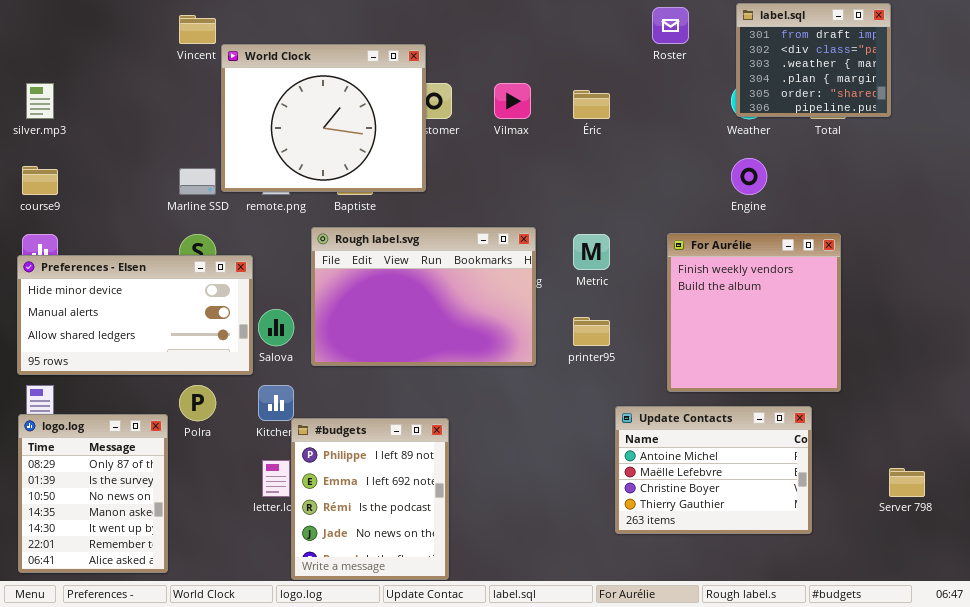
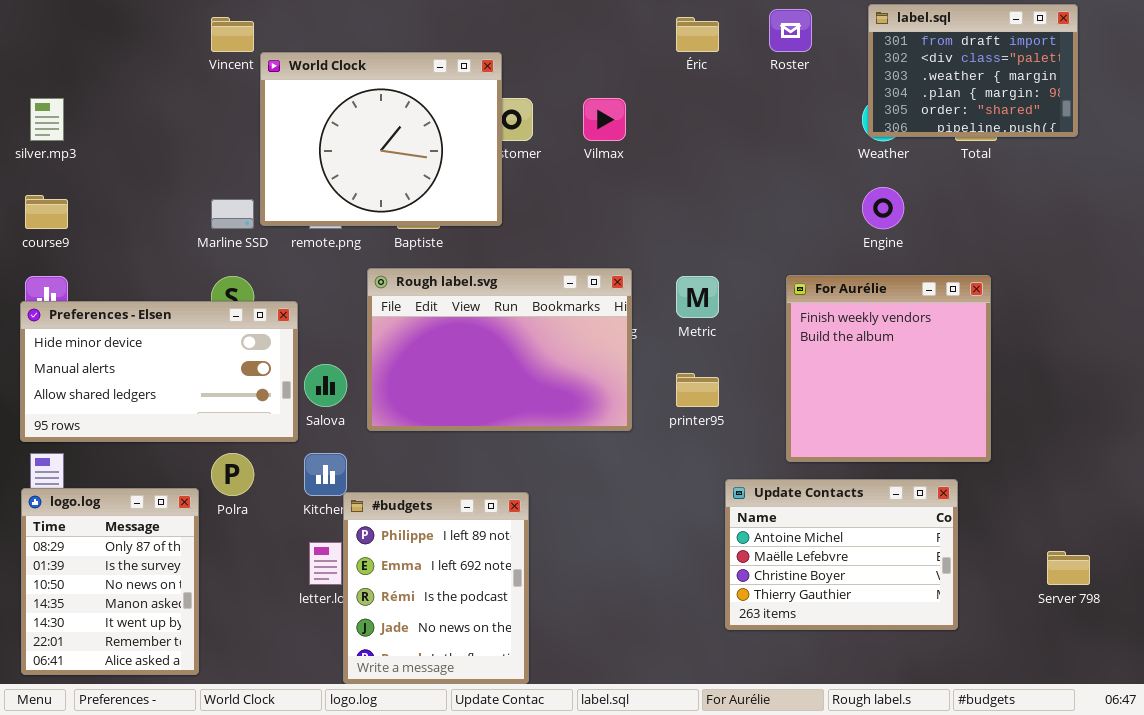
label.sql: [736,3,891,117] -> [868,4,1078,137], resized
Éric: [573,90,610,119] -> [676,17,719,52], moved

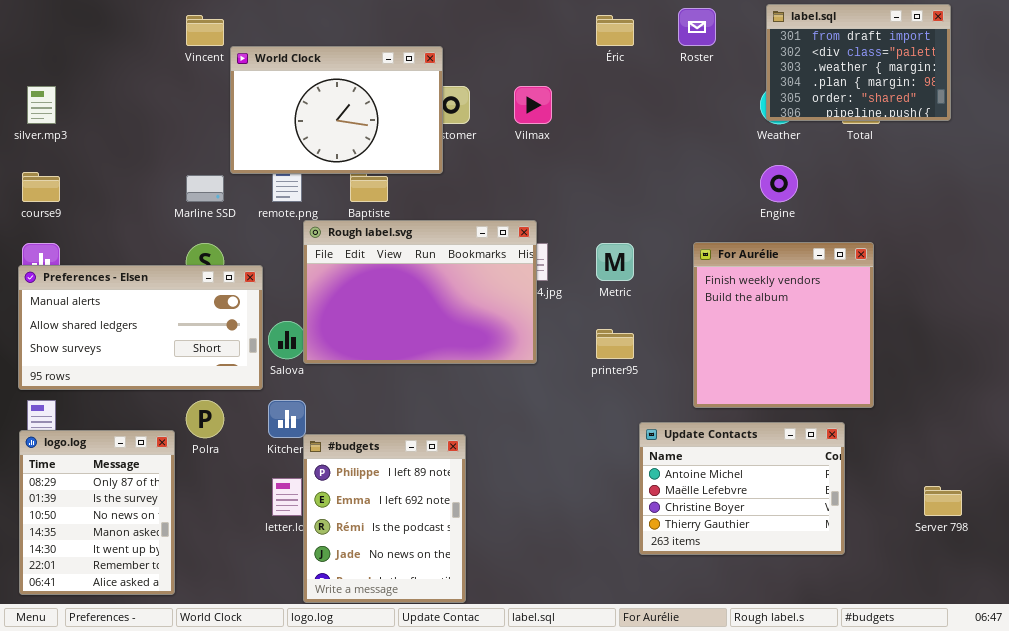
World Clock: [260,52,502,226] -> [230,46,443,174], resized
Rough label.svg: [367,268,632,431] -> [303,220,537,364], moved
Preferences - Elsen: [20,301,298,442] -> [18,265,263,390], scrolled down 1 row

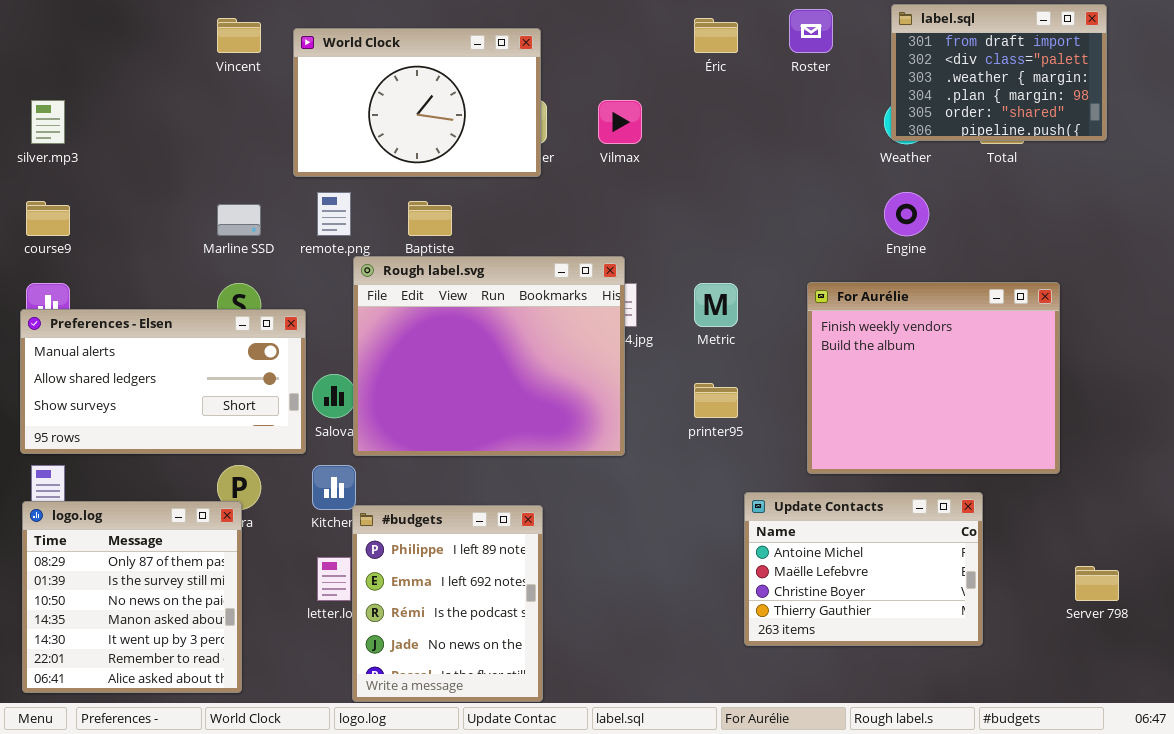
World Clock: [230,46,443,174] -> [293,28,541,177], moved
Rough label.svg: [303,220,537,364] -> [353,256,625,456], resized
For Aurélie: [693,242,874,408] -> [807,282,1060,474], resized
logo.log: [19,430,175,595] -> [22,501,242,693], resized

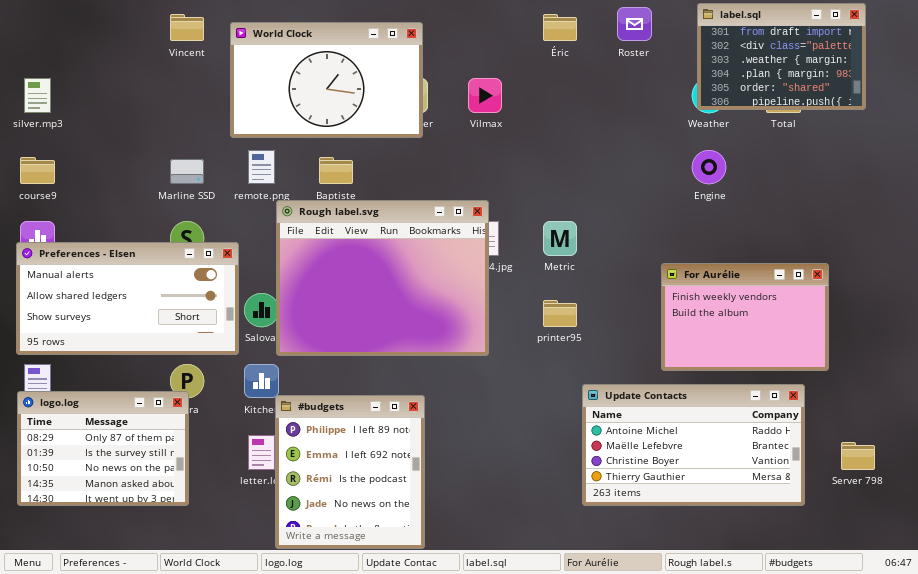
For Aurélie: [807,282,1060,474] -> [661,263,829,371], resized
Update Contacts: [744,492,983,646] -> [582,384,805,506], resized
logo.log: [22,501,242,693] -> [17,391,189,506], resized

